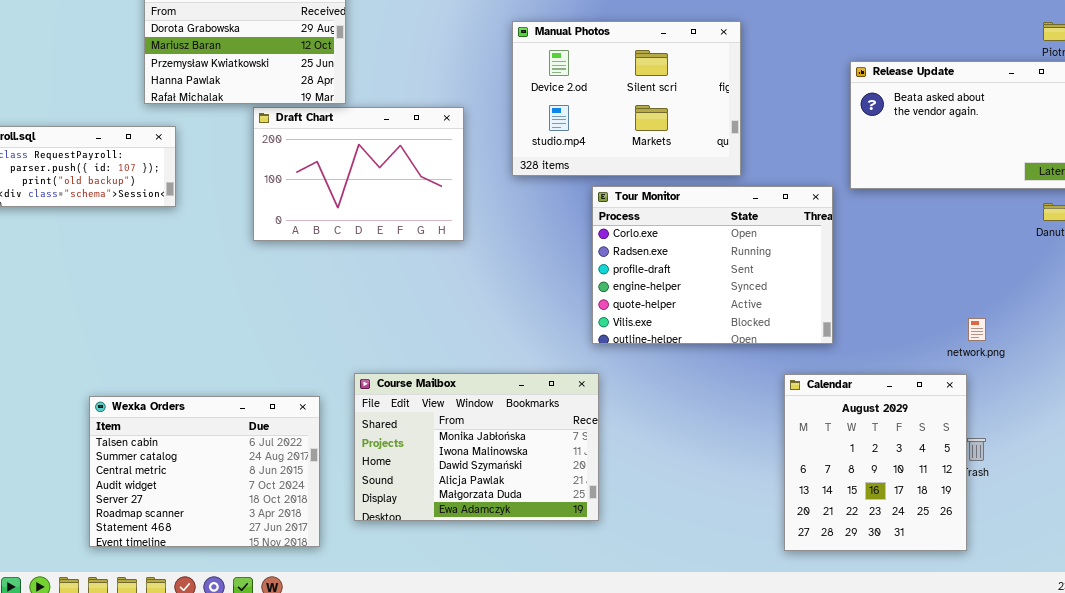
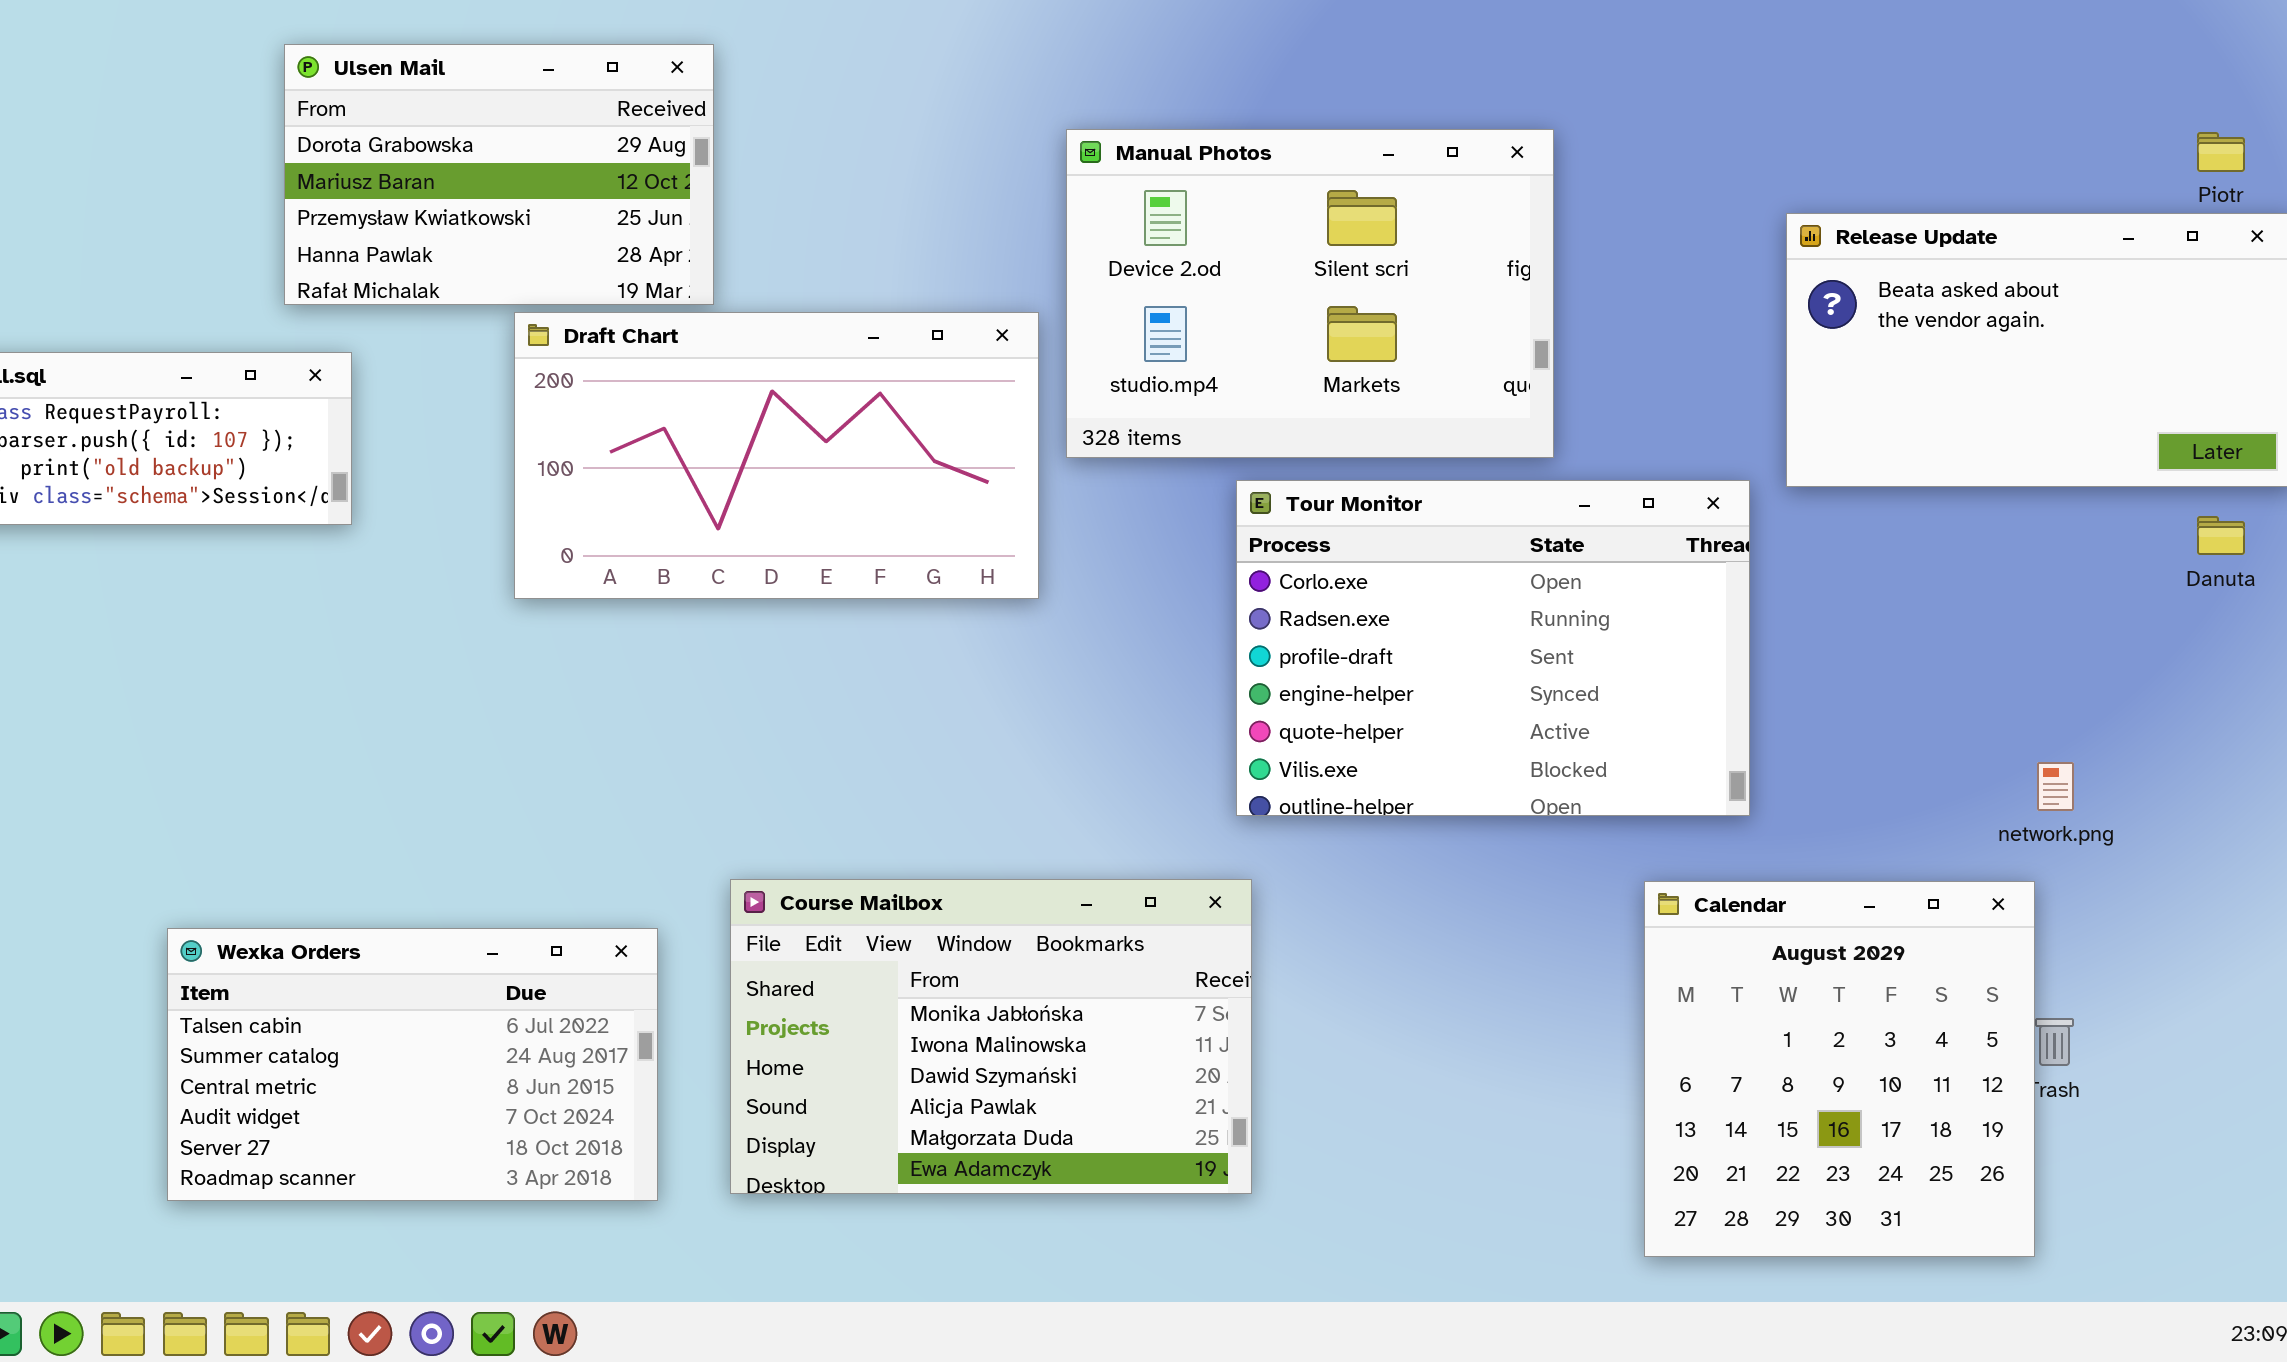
Draft Chart: [253,107,464,241] -> [514,312,1039,599], resized
Wexka Orders: [89,396,320,547] -> [167,928,658,1201], resized

